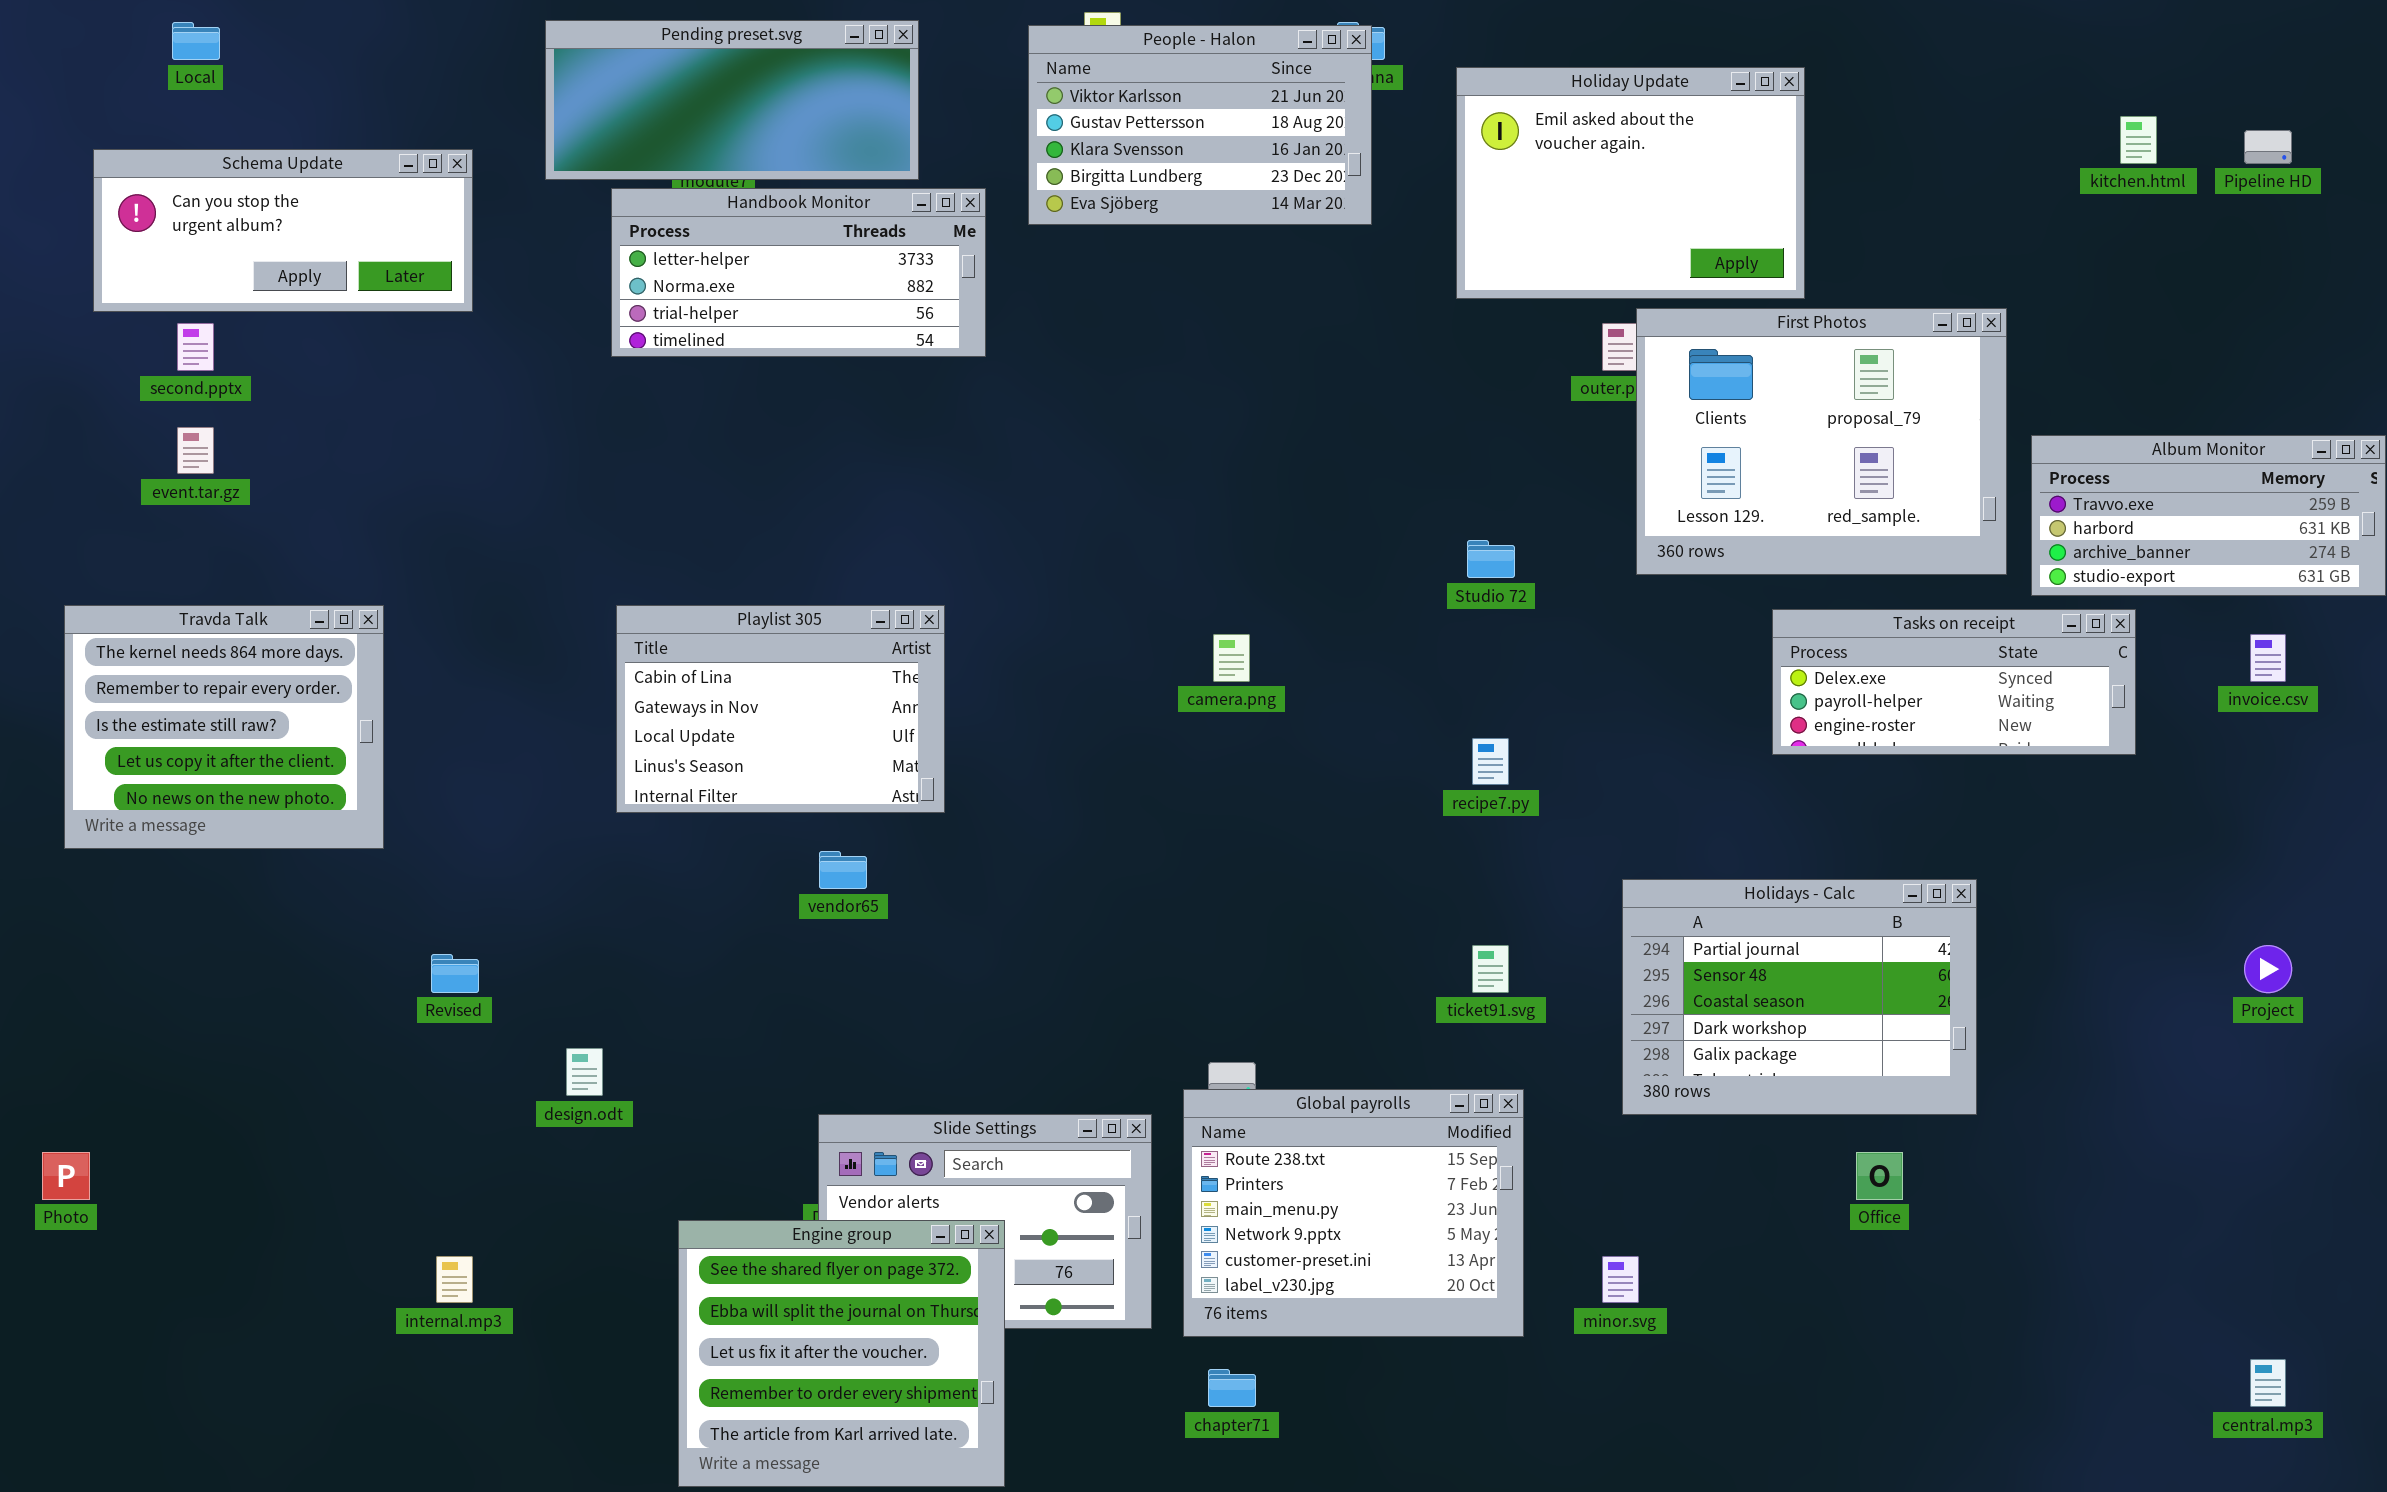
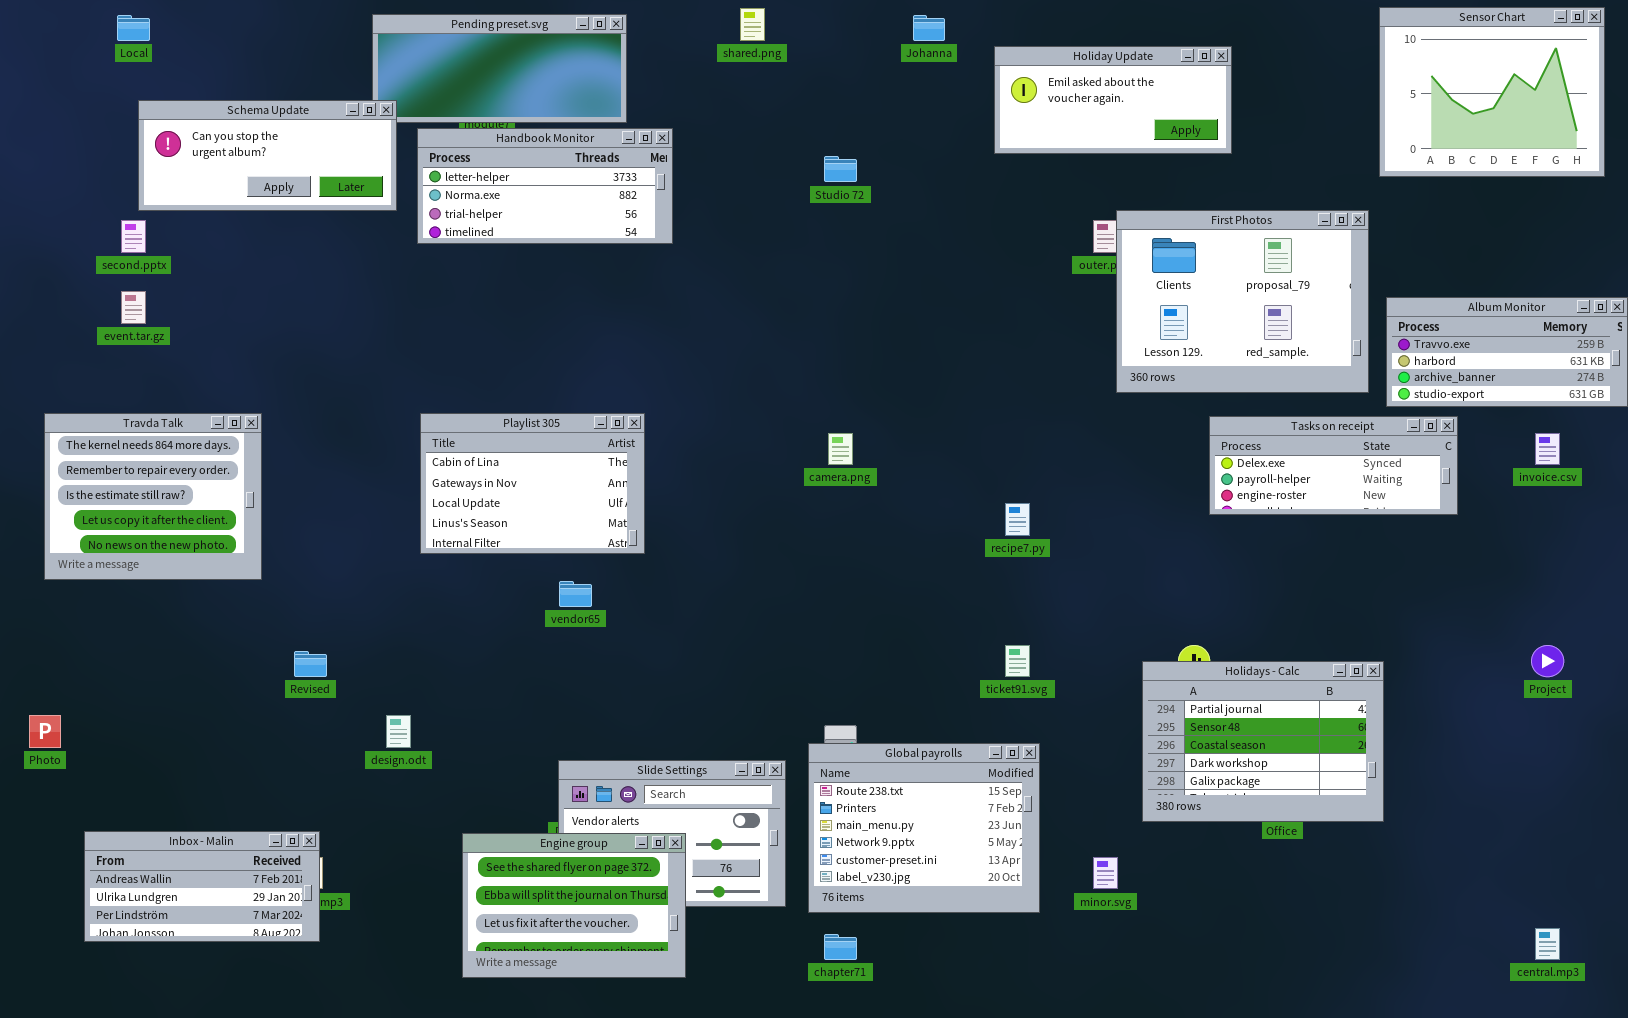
Sensor Chart: none -> [1379,7,1605,177], opened
People - Halon: [1028,25,1372,225] -> none, closed
Holiday Update: [1456,67,1805,299] -> [994,46,1232,154], resized
Schema Update: [93,149,473,312] -> [138,100,397,211], moved
Studio 72: [1467,540,1515,578] -> [824,156,857,182], moved
Holidays - Calc: [1622,879,1977,1115] -> [1142,661,1384,822], moved
Photo: [42,1152,90,1200] -> [29,715,61,748], moved
Inbox - Malin: none -> [84,831,320,942], opened
Engine group: [678,1220,1005,1487] -> [462,833,686,978], resized

